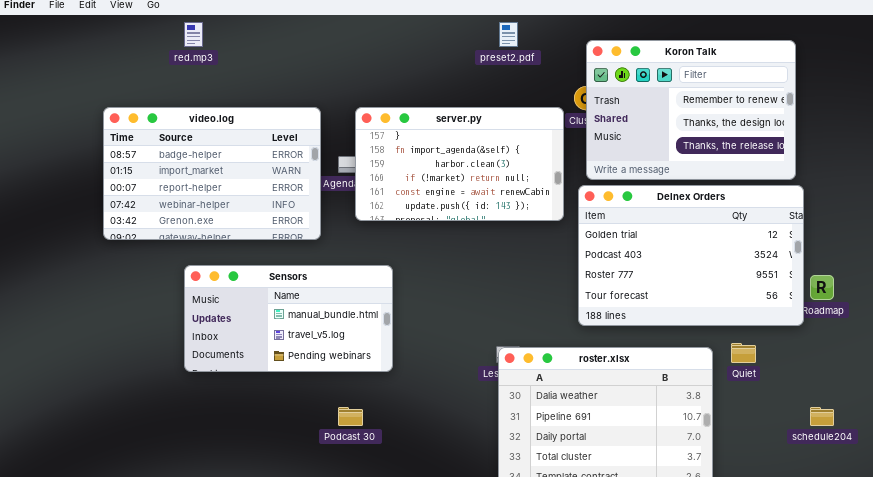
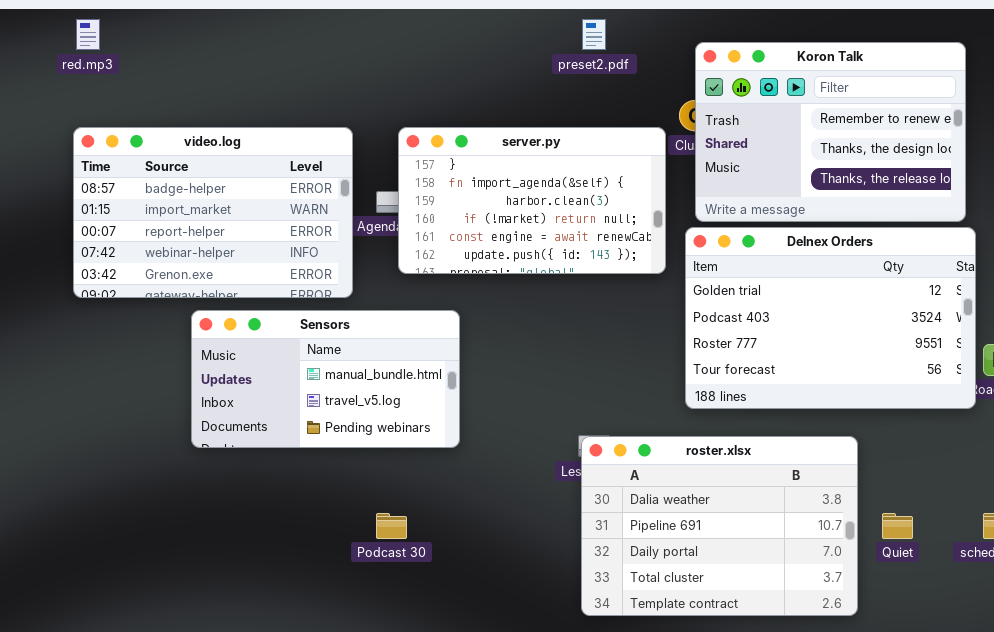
red.mp3: [184,22,203,47] -> [76,19,100,50], moved
Sensors: [184,265,393,372] -> [191,310,460,448], moved
Quiet: [731,343,756,363] -> [882,513,913,539], moved

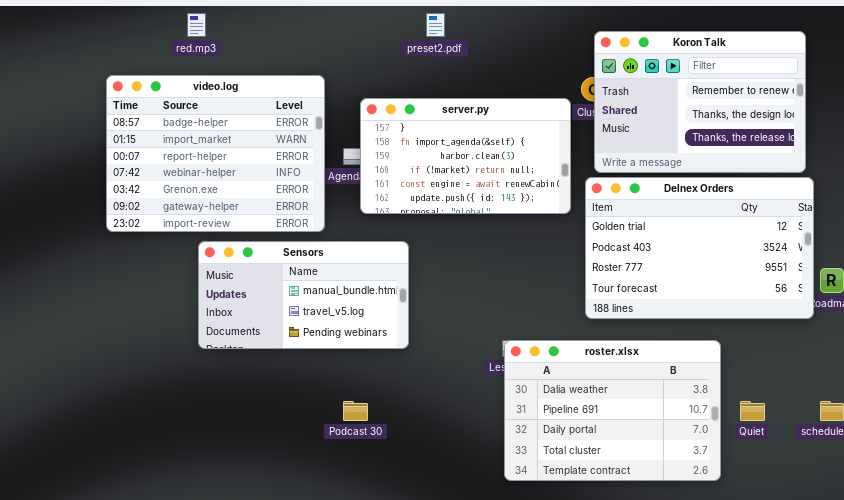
red.mp3: [76,19,100,50] -> [187,13,206,37], moved
preset2.pdf: [582,19,606,50] -> [426,13,445,37], moved
video.log: [73,127,353,298] -> [106,75,325,232], resized

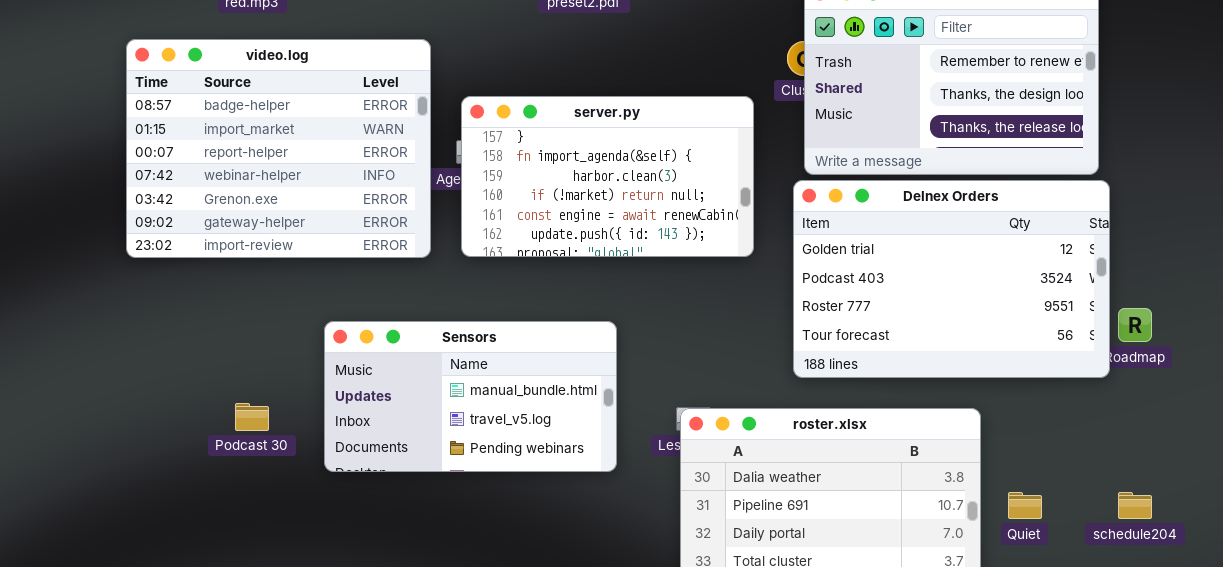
server.py: [360,98,571,214] -> [461,96,754,257], moved
Sensors: [198,241,409,349] -> [324,321,617,472], moved
Podcast 30: [343,401,368,421] -> [235,403,269,431], moved

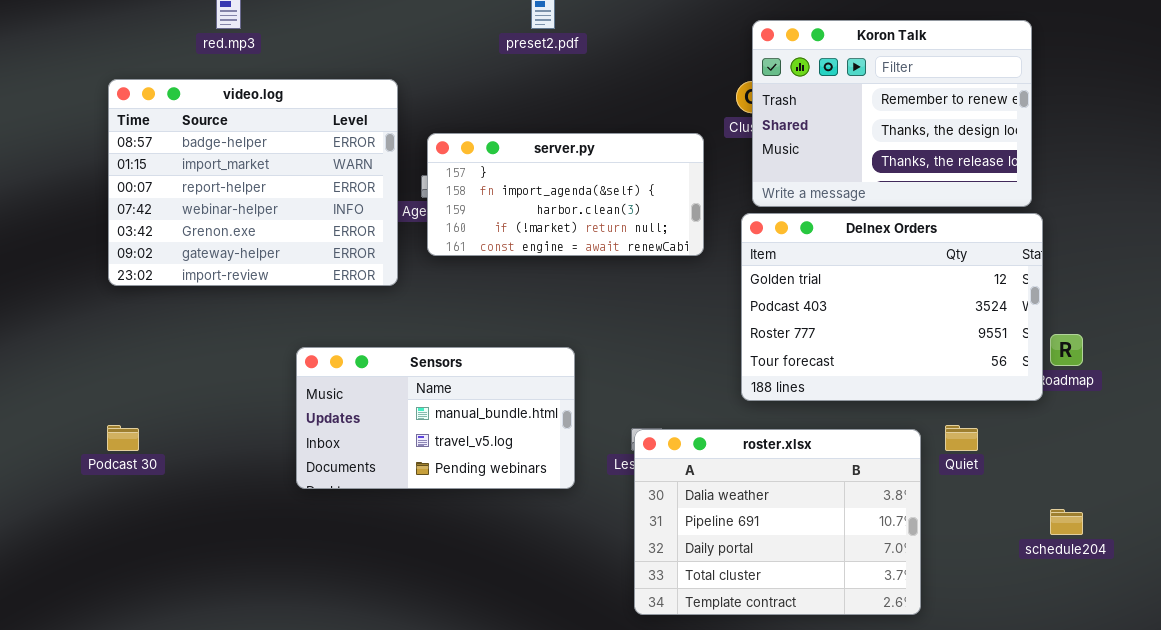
server.py: [461,96,754,257] -> [427,133,704,256], resized
Podcast 30: [235,403,269,431] -> [107,425,139,451], moved
Quiet: [1008,492,1042,519] -> [945,425,978,451], moved

